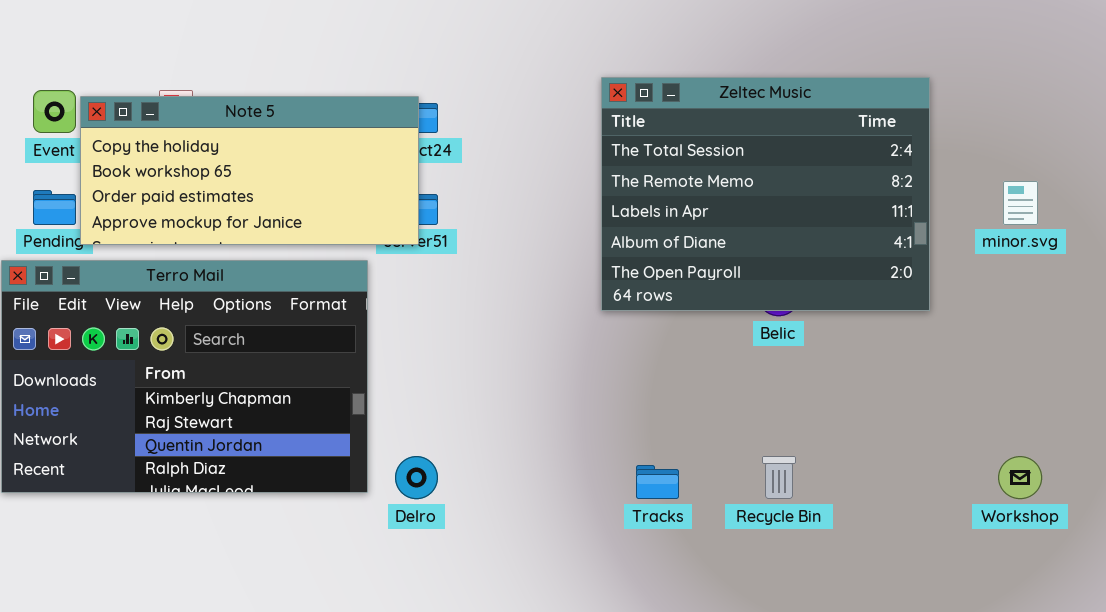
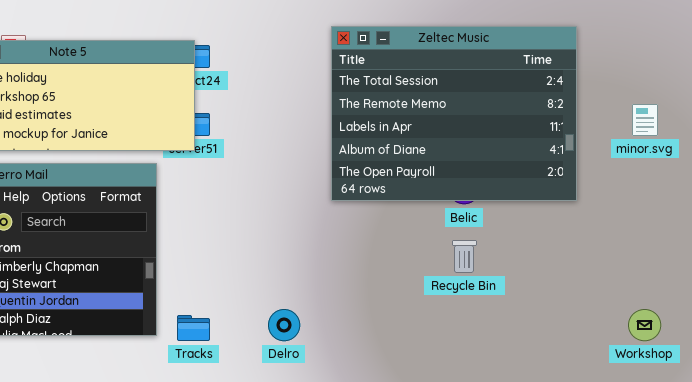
Delro: [395,456,438,499] -> [268,309,300,341], moved
Recycle Bin: [762,456,796,499] -> [452,240,477,273], moved
Tracks: [636,465,679,499] -> [177,315,210,341], moved

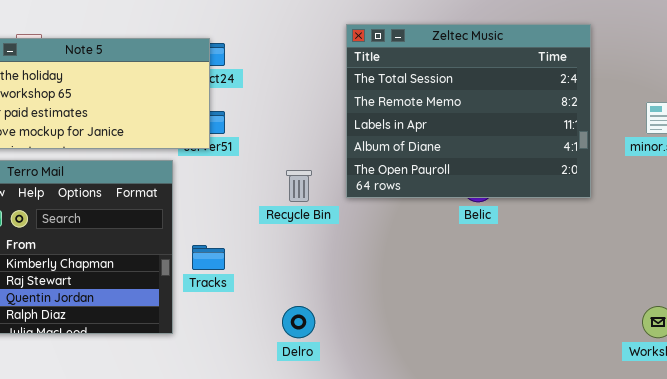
Recycle Bin: [452,240,477,273] -> [286,170,312,202], moved
Tracks: [177,315,210,341] -> [192,245,225,270], moved

